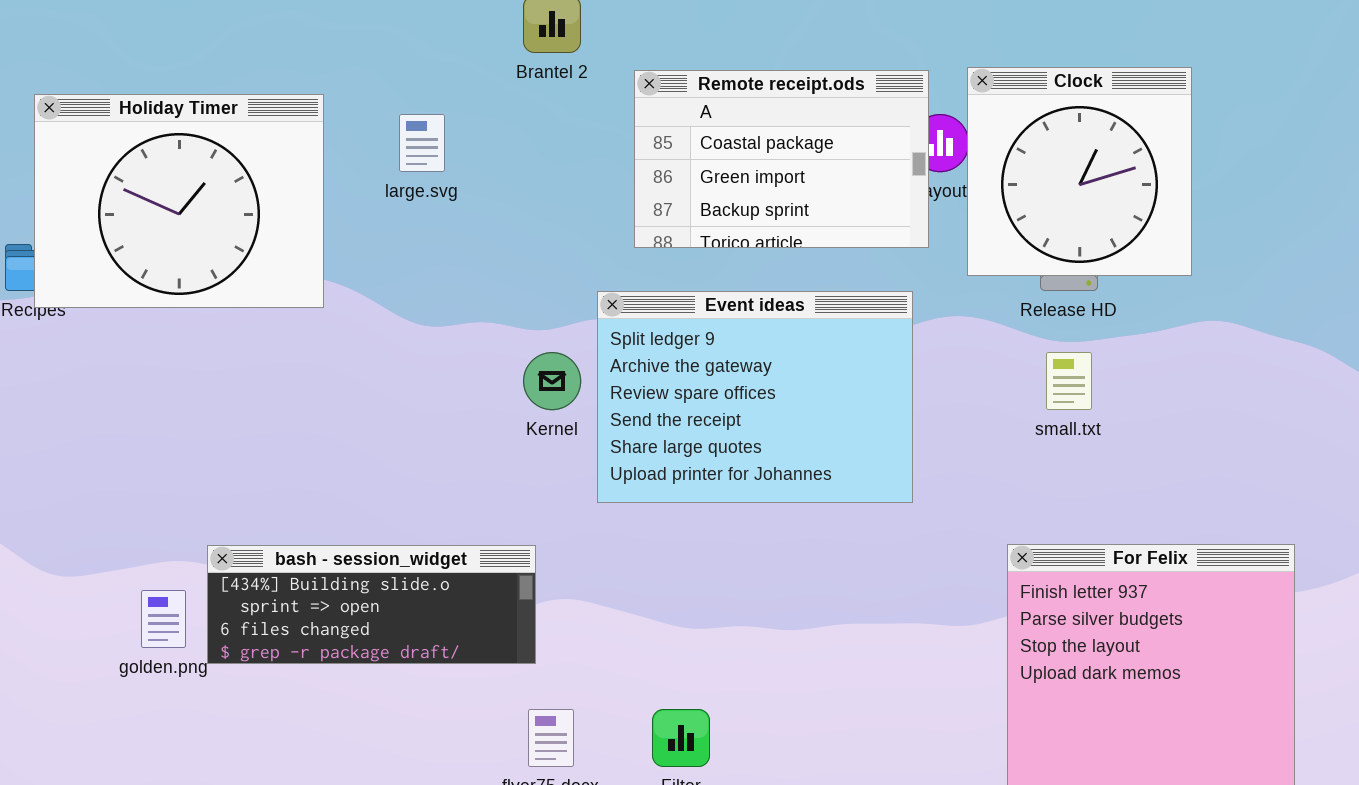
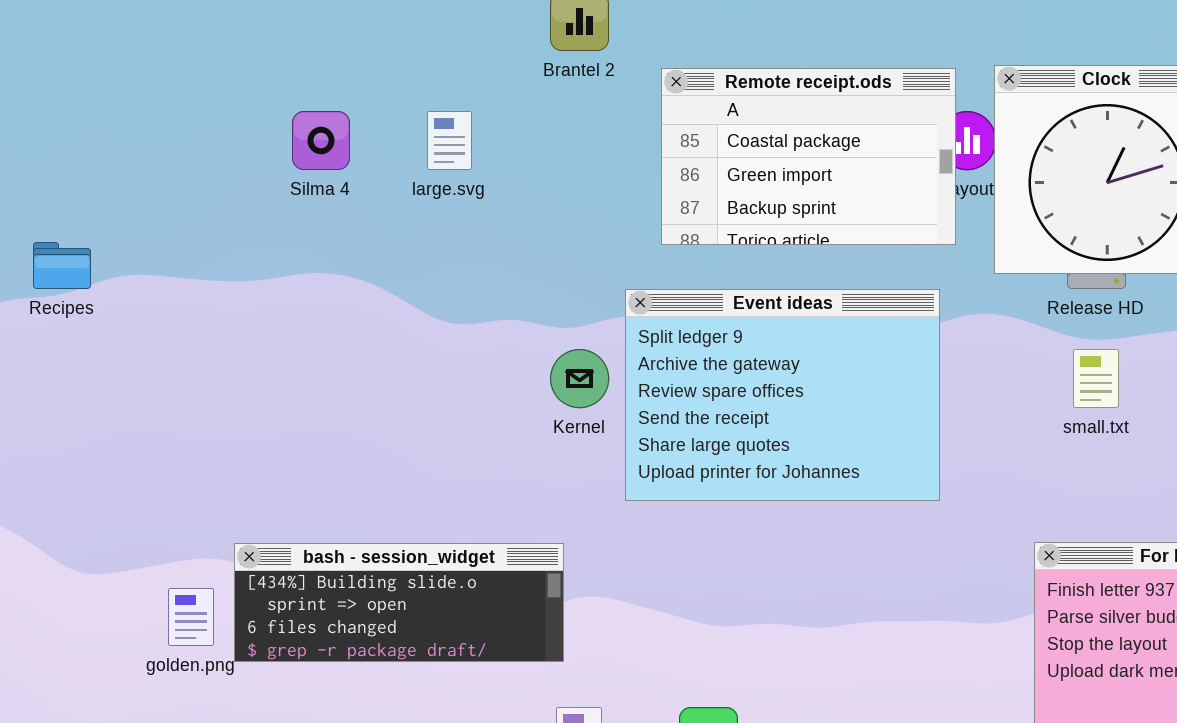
Holiday Timer: [34,94,324,308] -> none, closed

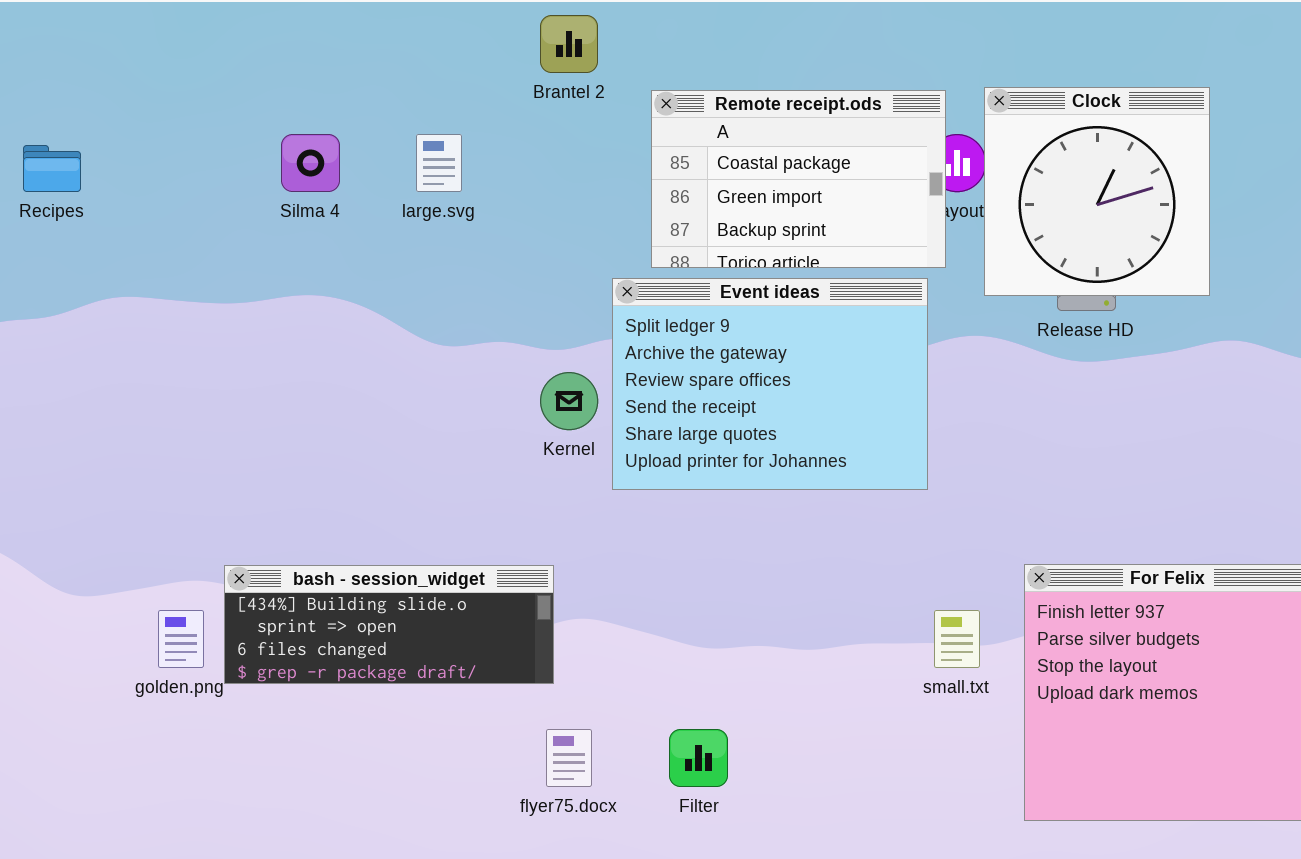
Recipes: [33,242,91,289] -> [23,145,81,192], moved
Event ideas: [625,289,940,501] -> [612,278,928,490], moved
small.txt: [1073,349,1119,408] -> [934,610,980,668], moved

